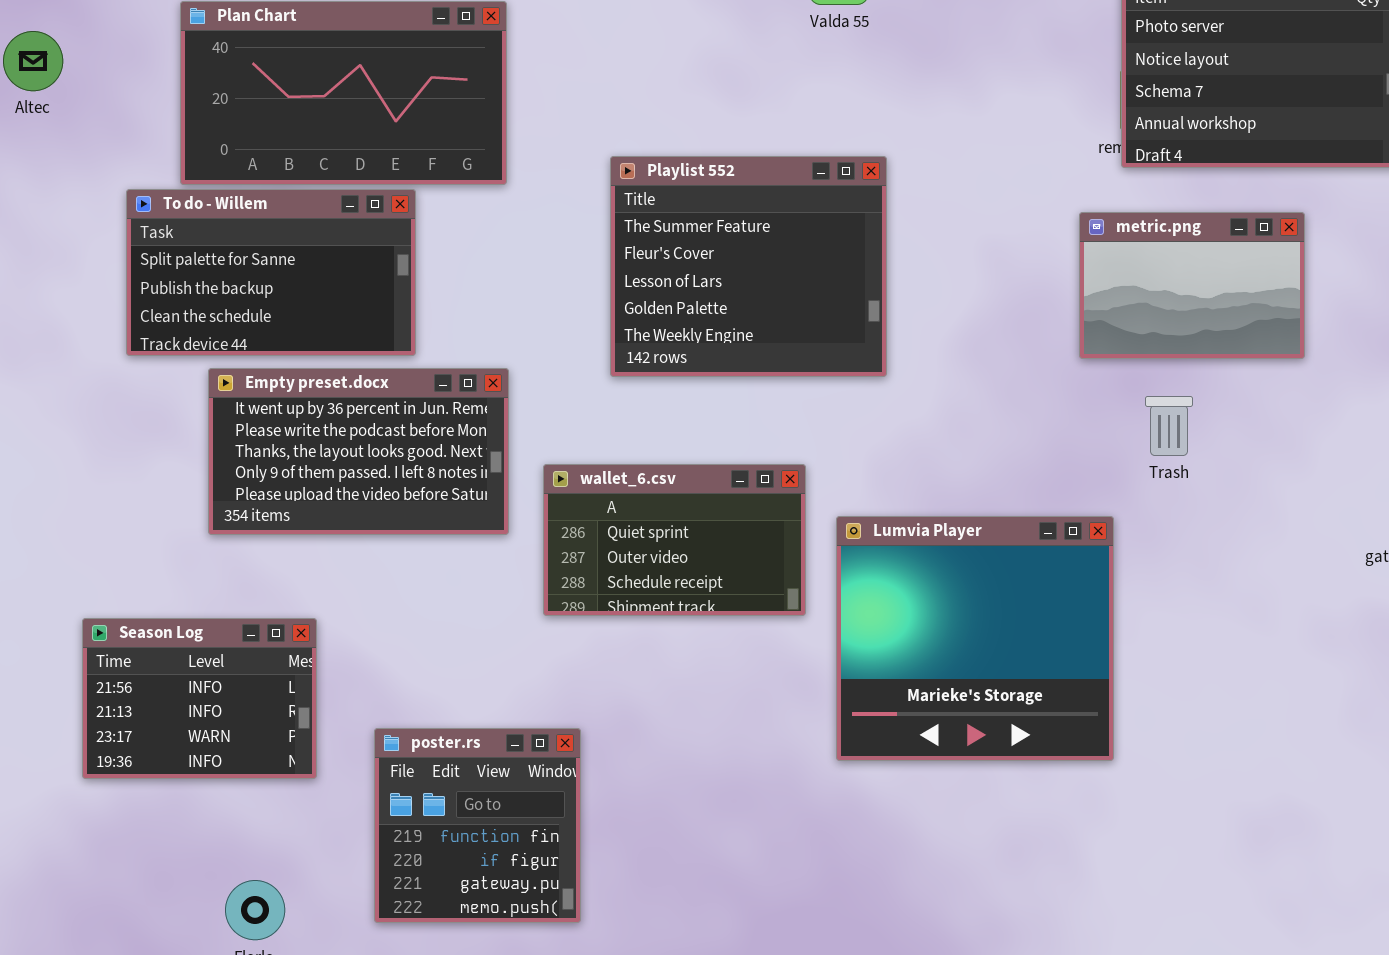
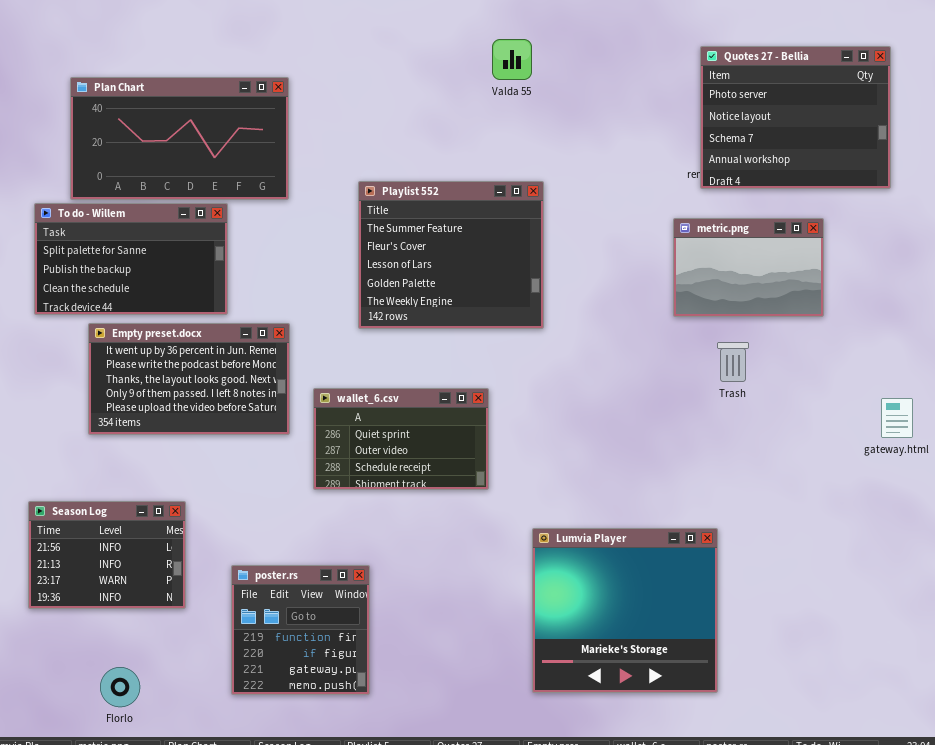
Lumvia Player: [836,516,1114,761] -> [532,528,718,693], moved
Season Log: [82,618,317,779] -> [28,501,186,609], moved
poster.rs: [374,728,581,923] -> [231,565,370,695], moved

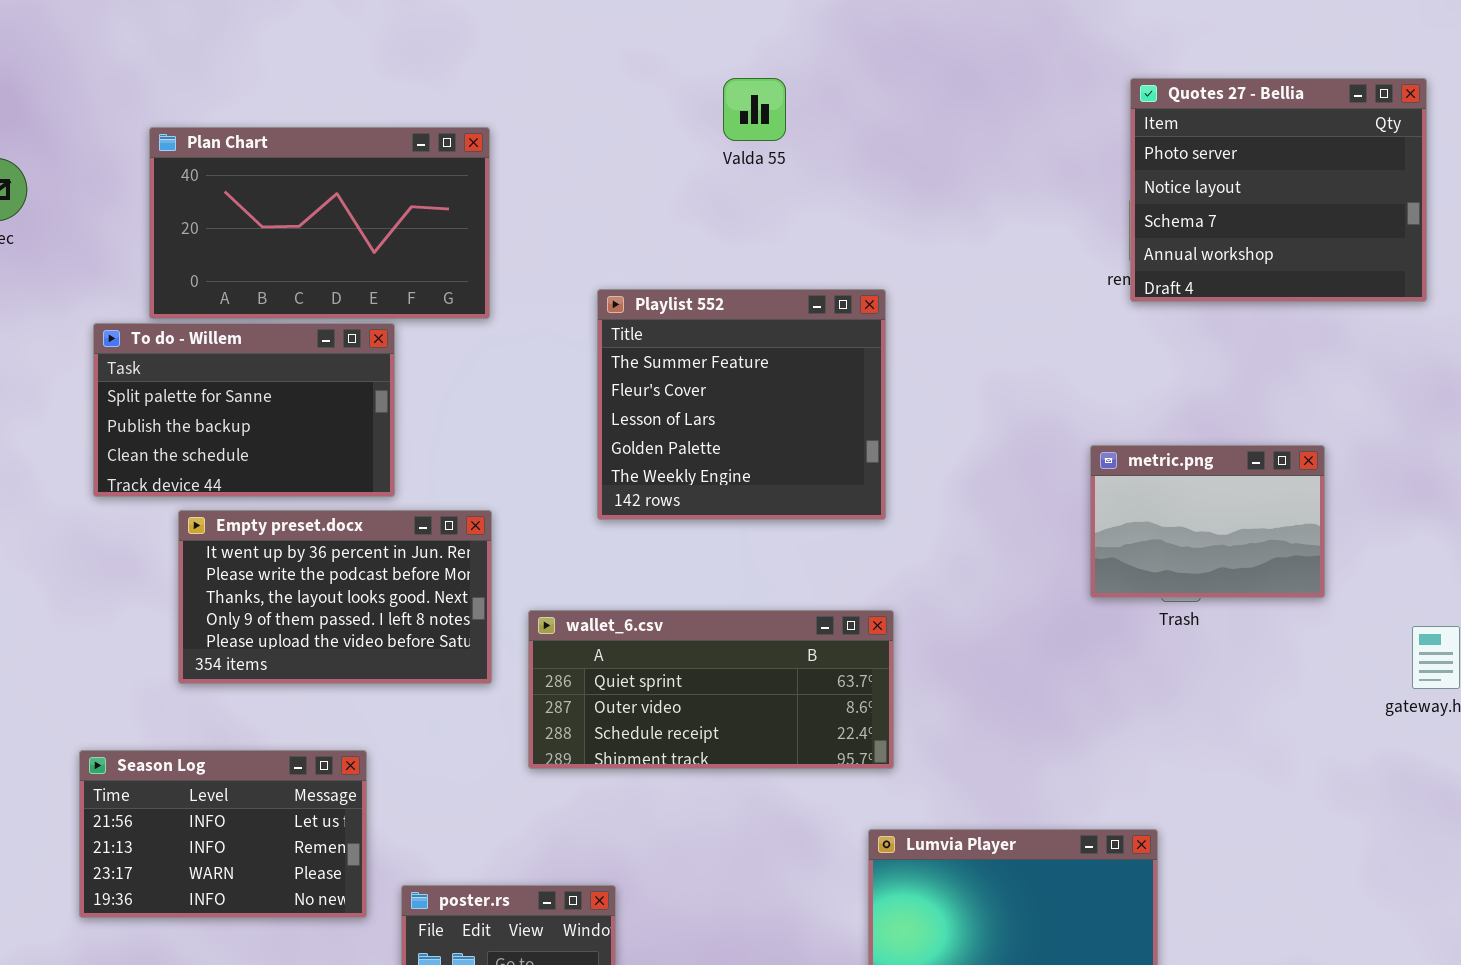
Valda 55: [492,39,532,80] -> [723,78,786,141], moved
metric.png: [673,218,824,317] -> [1090,445,1325,598], moved
wallet_6.csv: [313,388,489,490] -> [528,610,894,769], resized
Season Log: [28,501,186,609] -> [79,750,367,918], moved, resized

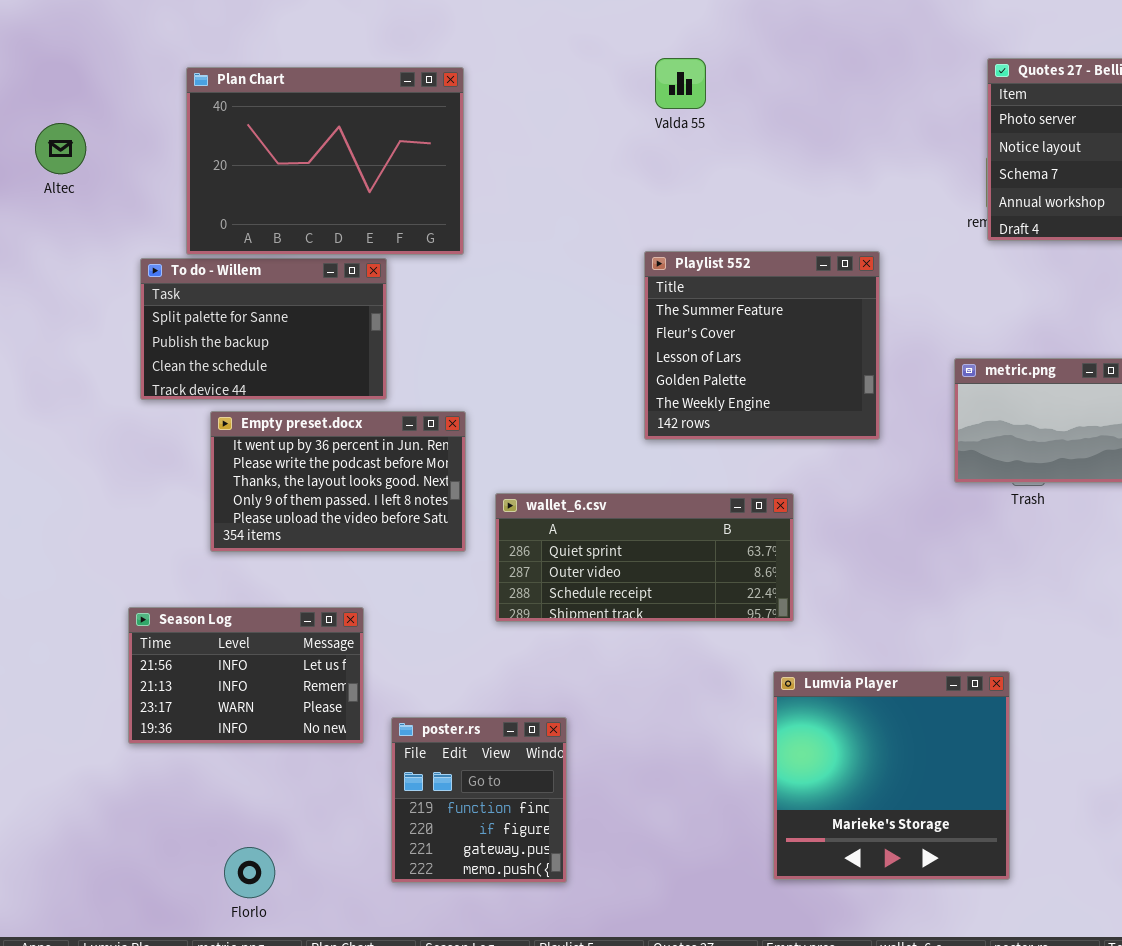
Plan Chart: [149,127,490,319] -> [186,67,464,255], resized
Playlist 552: [597,289,886,520] -> [644,251,880,440], moved

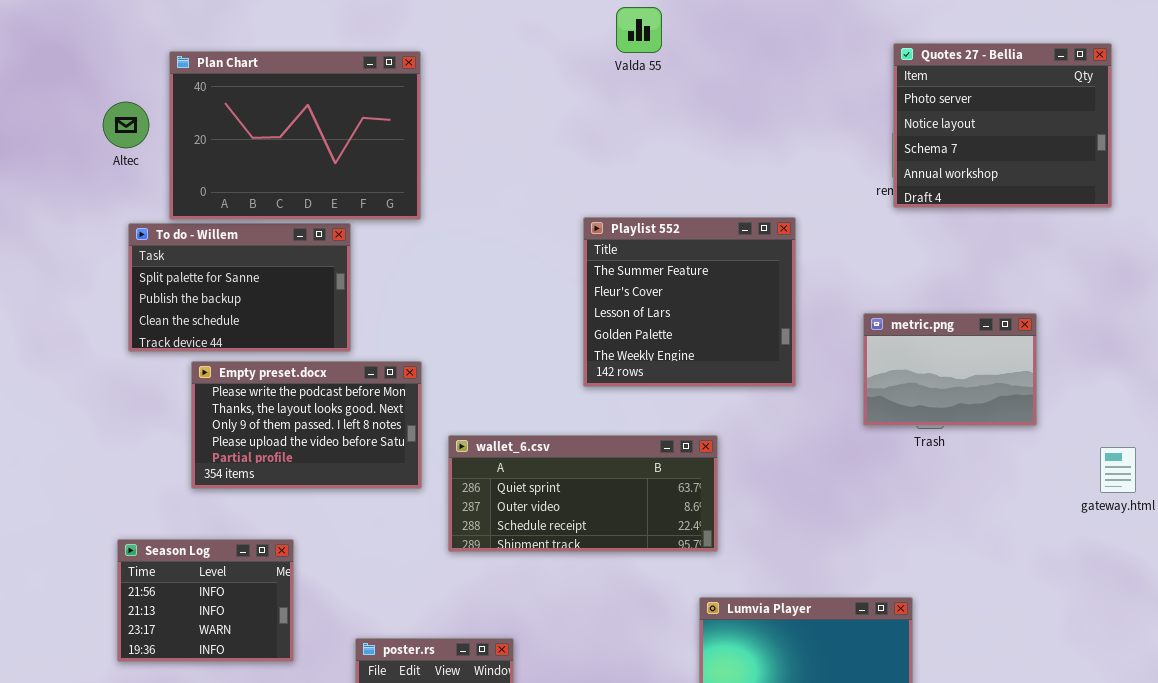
Valda 55: [655,58,706,109] -> [616,7,662,53], moved
Altec: [35,123,86,174] -> [103,102,149,148], moved
Empty preset.docx: [210,411,466,552] -> [191,361,422,489], scrolled down 1 row
Season Log: [128,607,364,744] -> [117,539,294,662], resized

